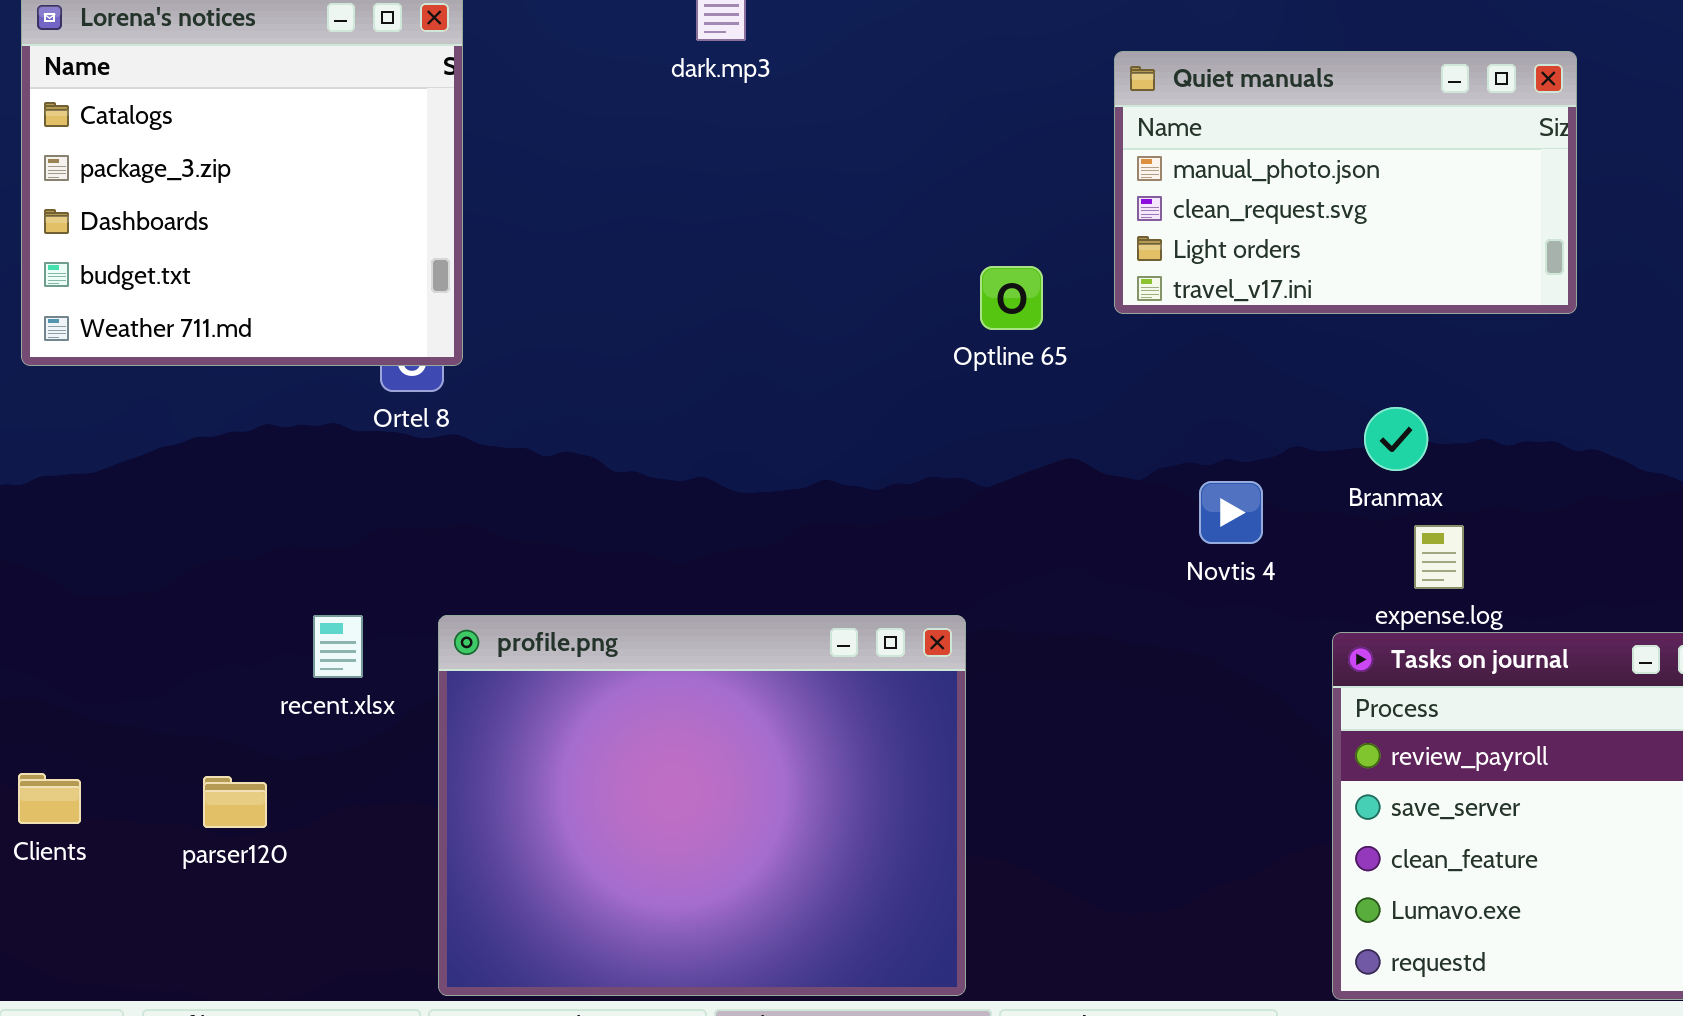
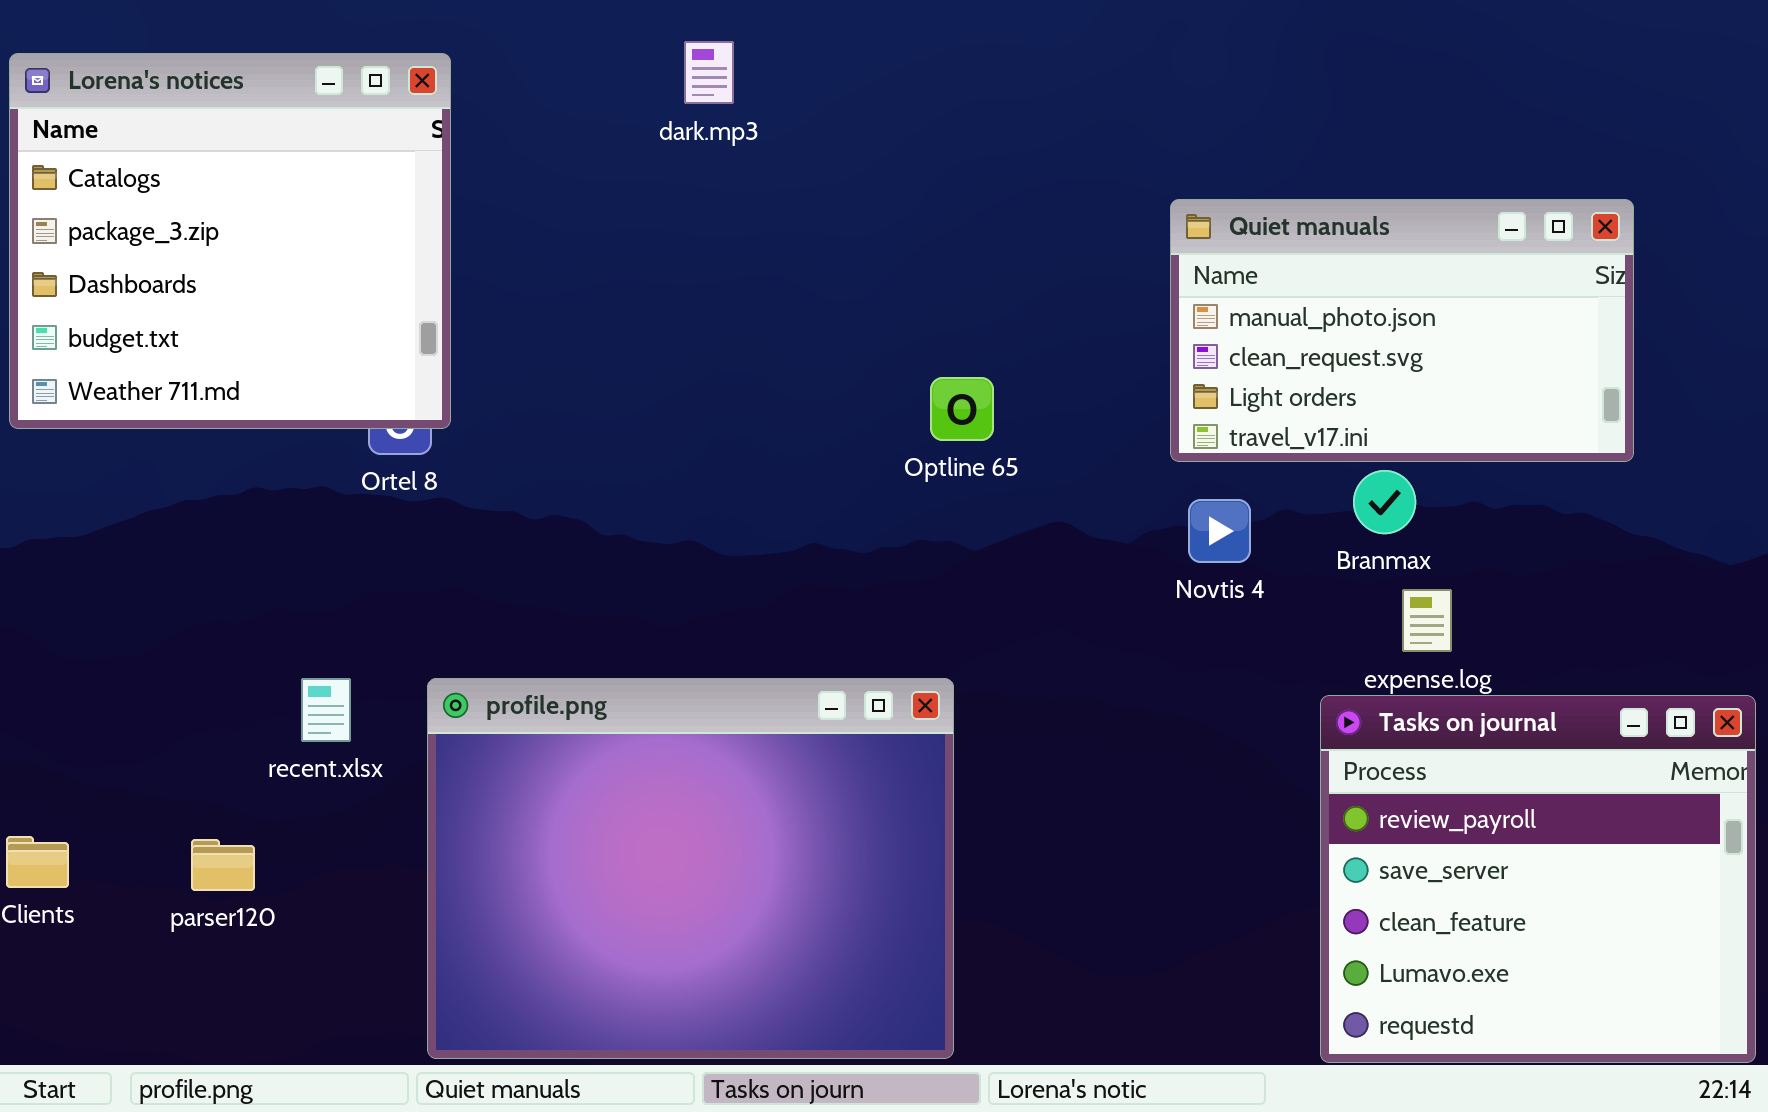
Quiet manuals: [1114,51,1577,314] -> [1170,199,1634,462], moved
Optline 65: [980,266,1043,330] -> [930,377,994,441], moved
Novtis 4: [1199,481,1263,544] -> [1188,499,1251,563], moved

